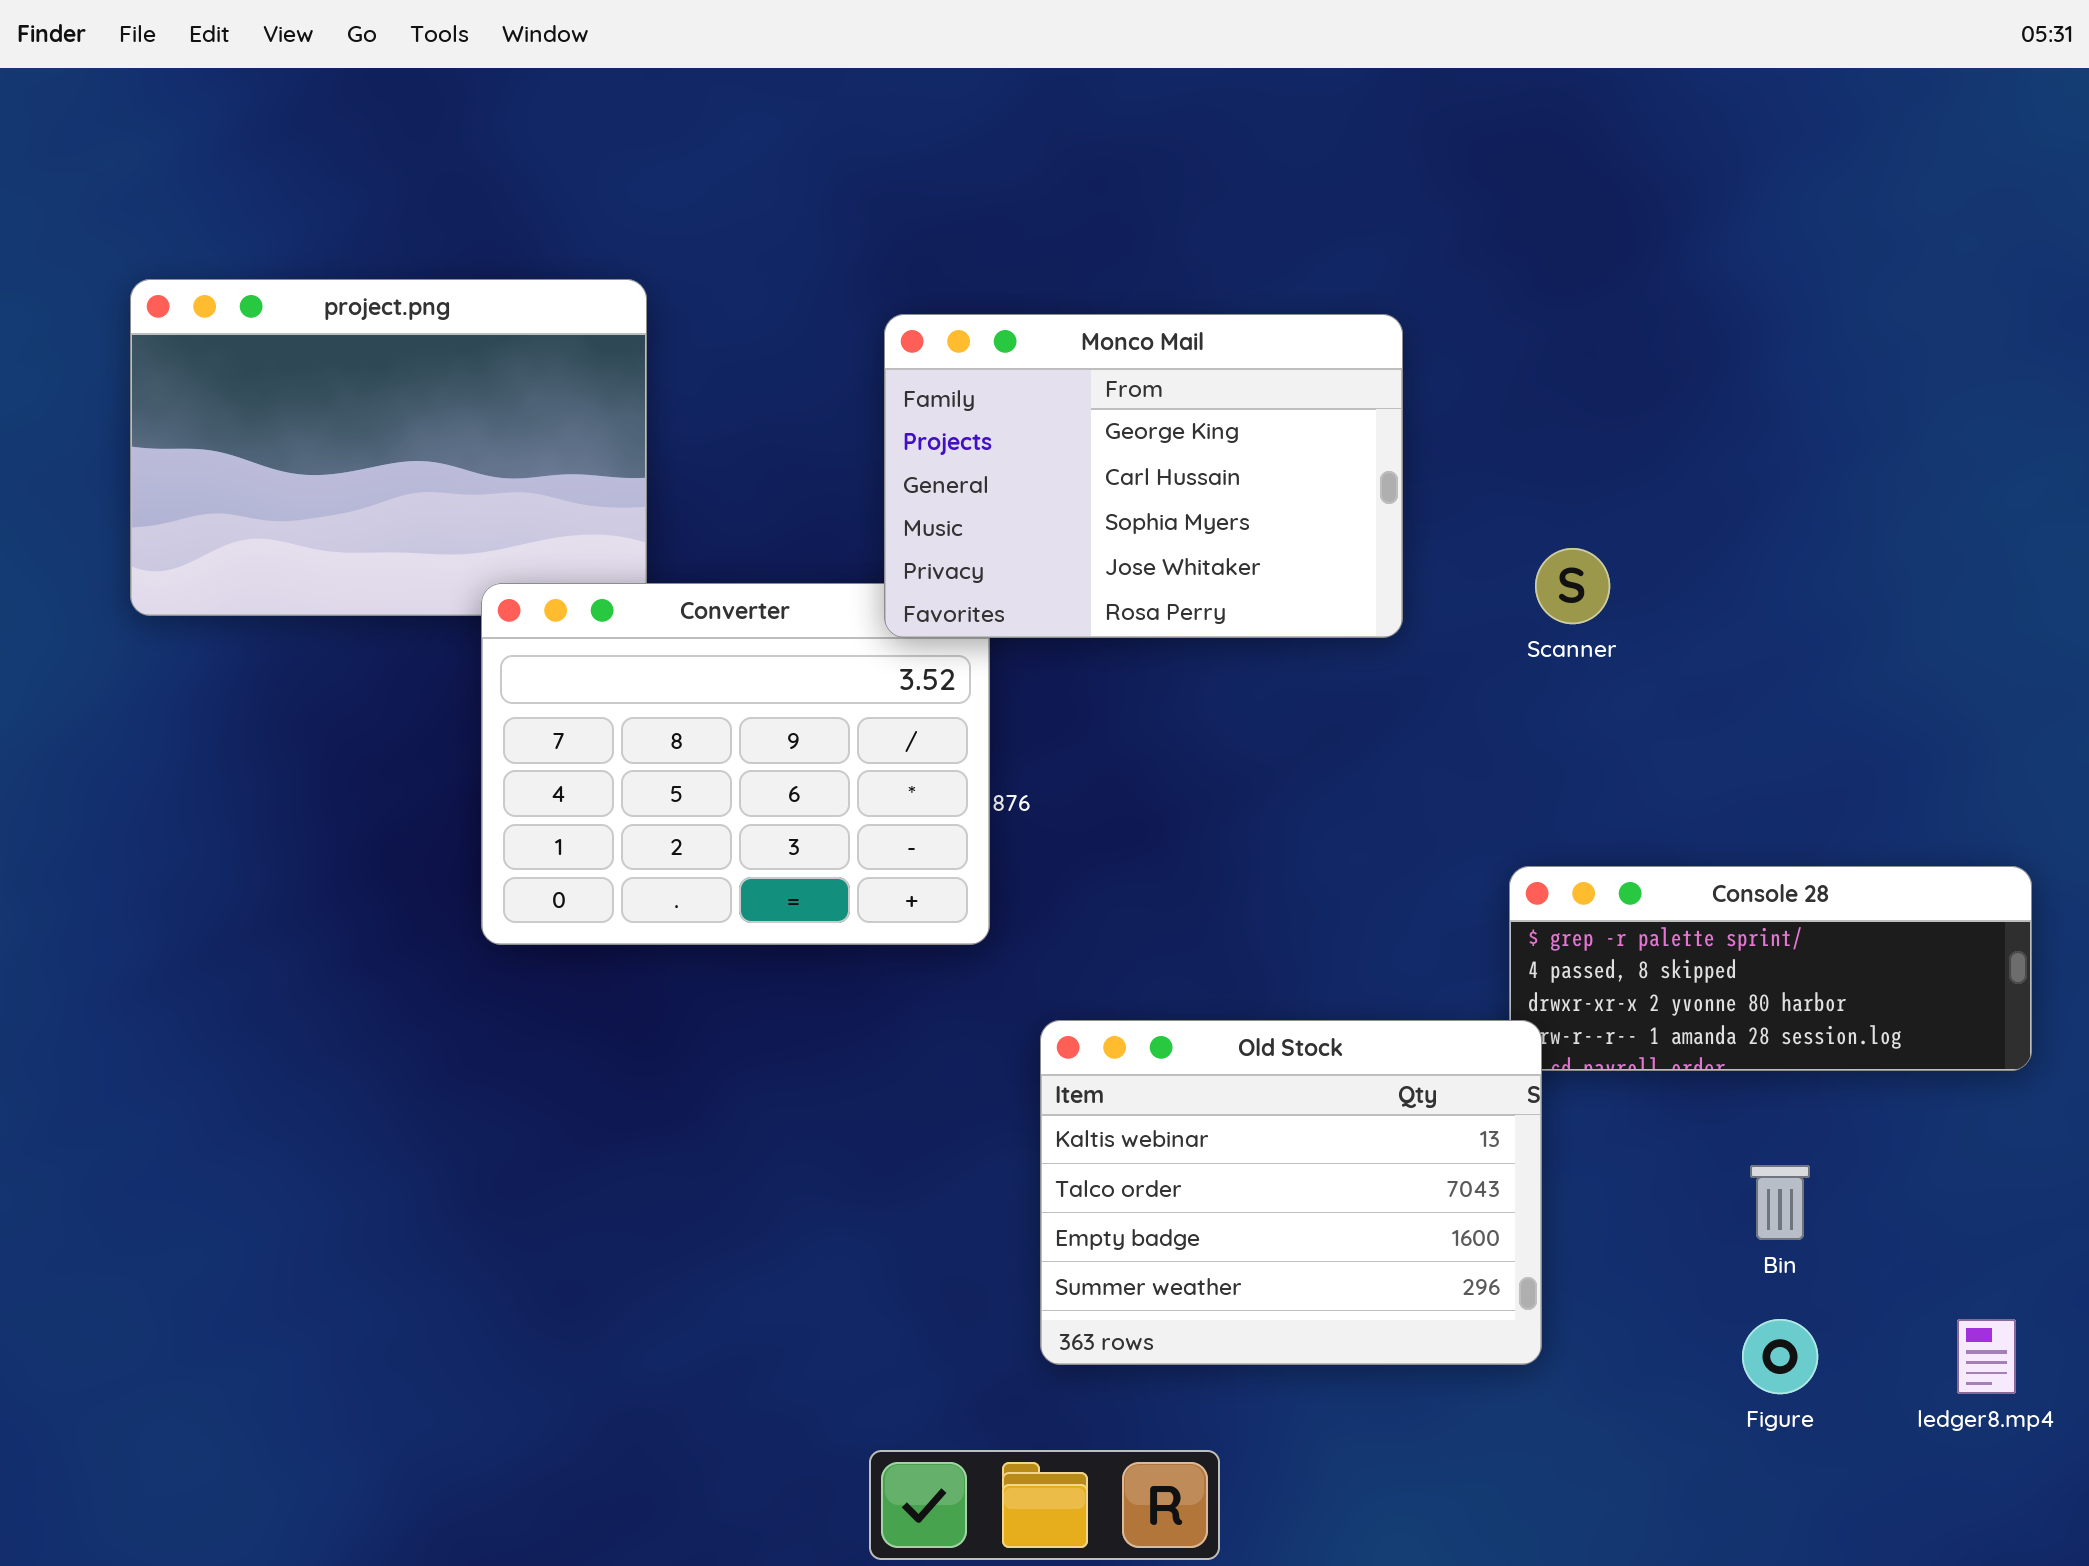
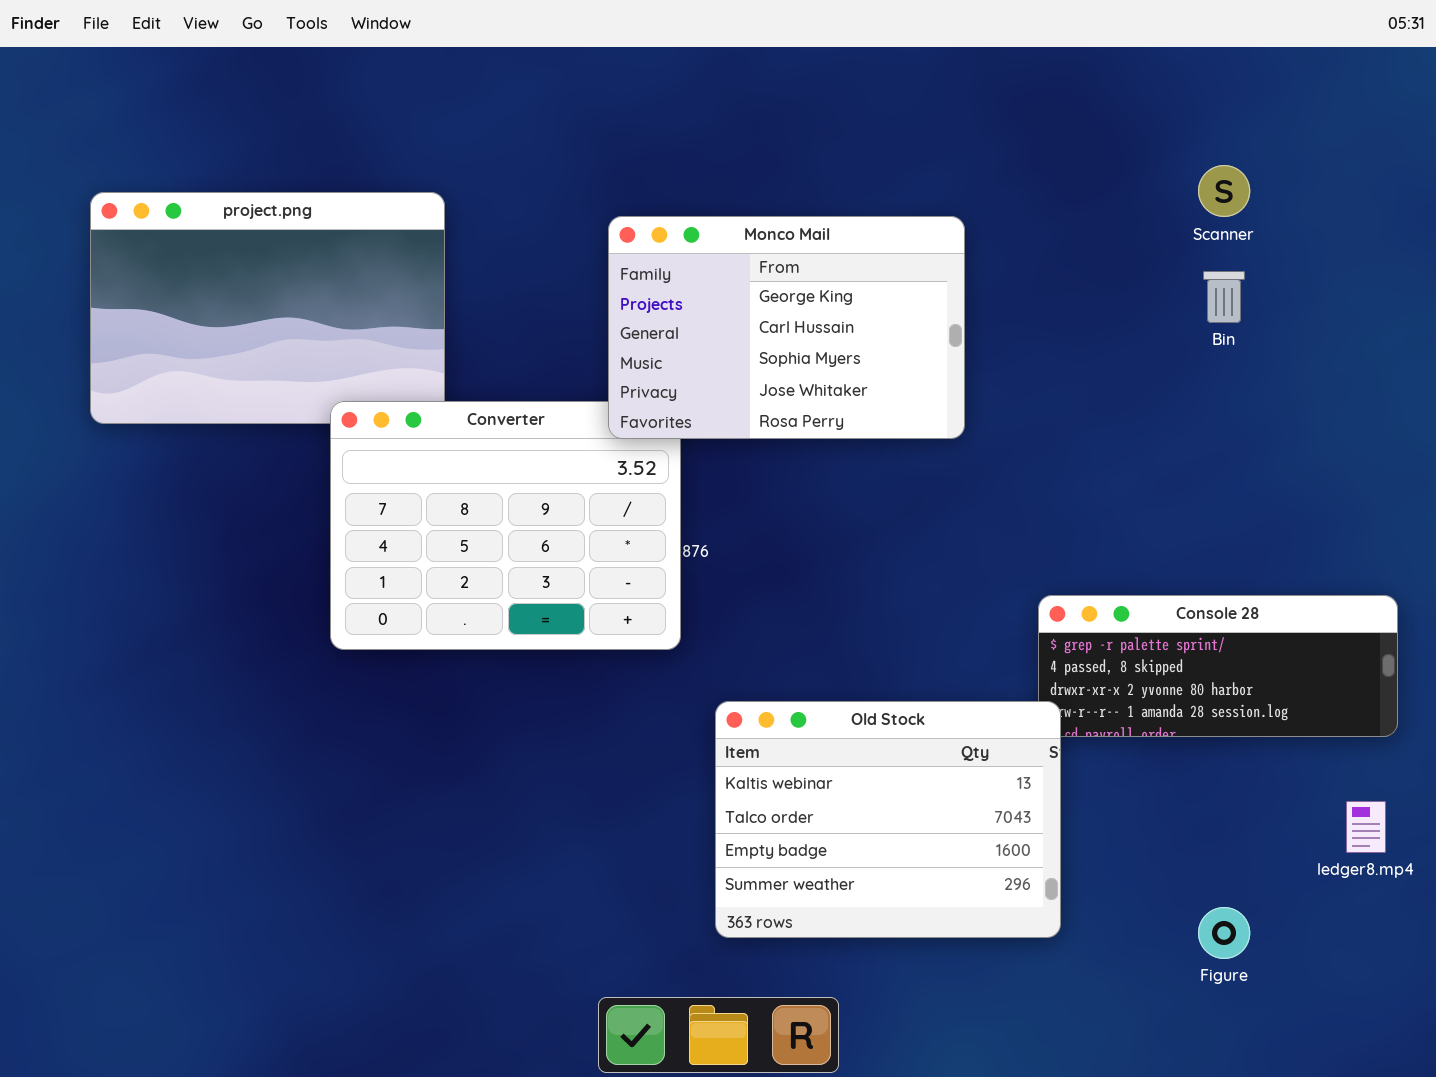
Scanner: [1535,548,1610,624] -> [1198,165,1250,217], moved
Bin: [1750,1165,1810,1240] -> [1203,271,1245,323], moved
ledger8.mp4: [1957,1319,2016,1394] -> [1346,801,1386,853], moved

